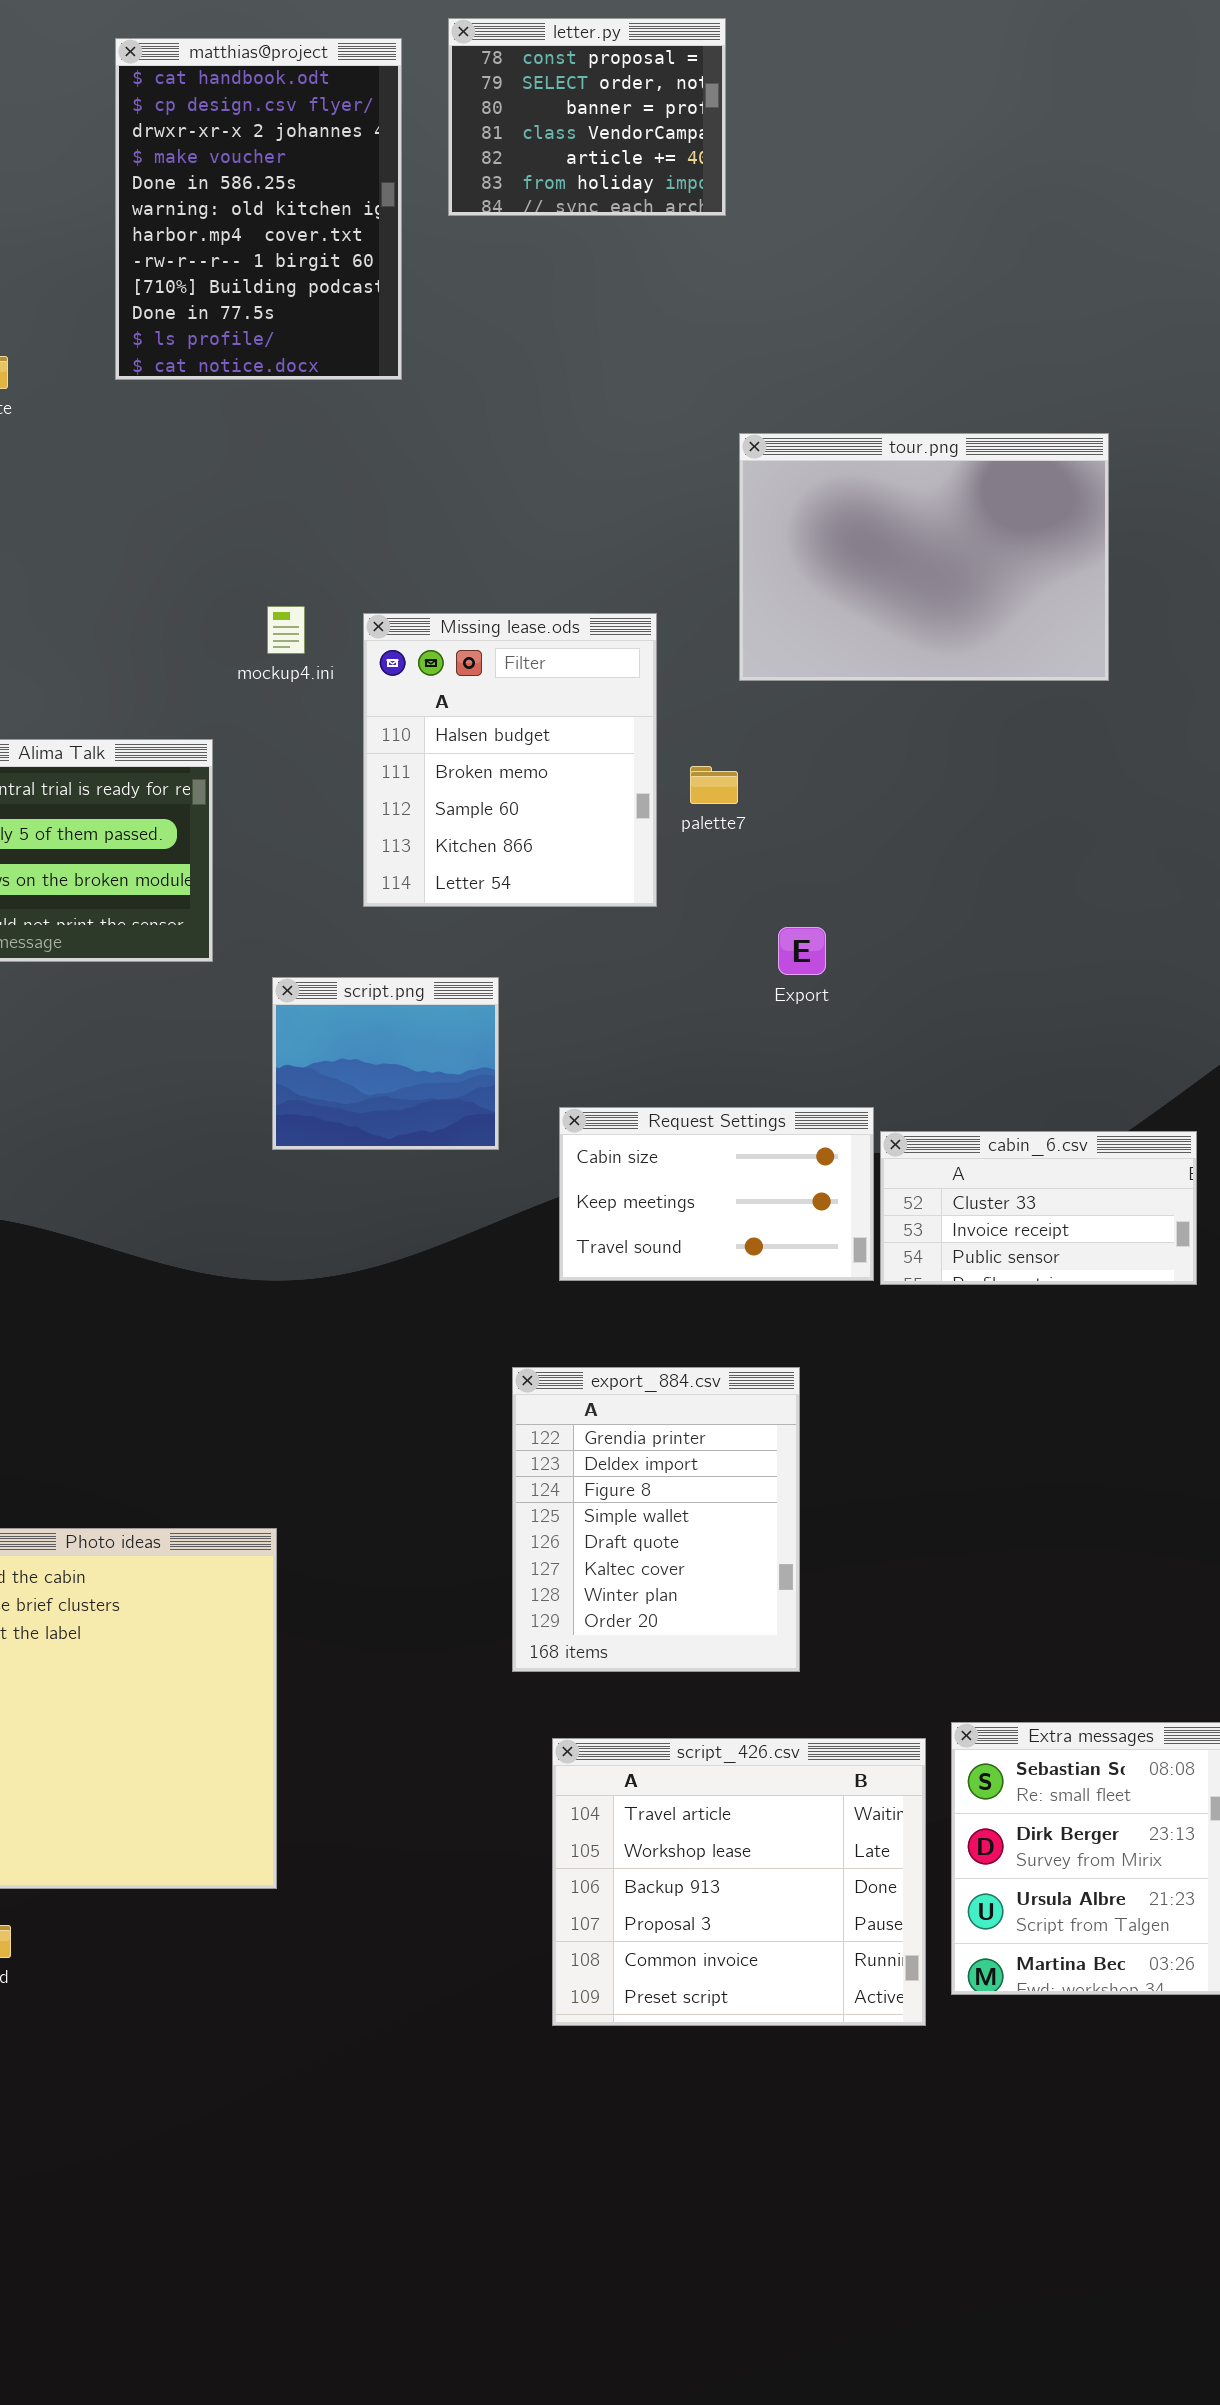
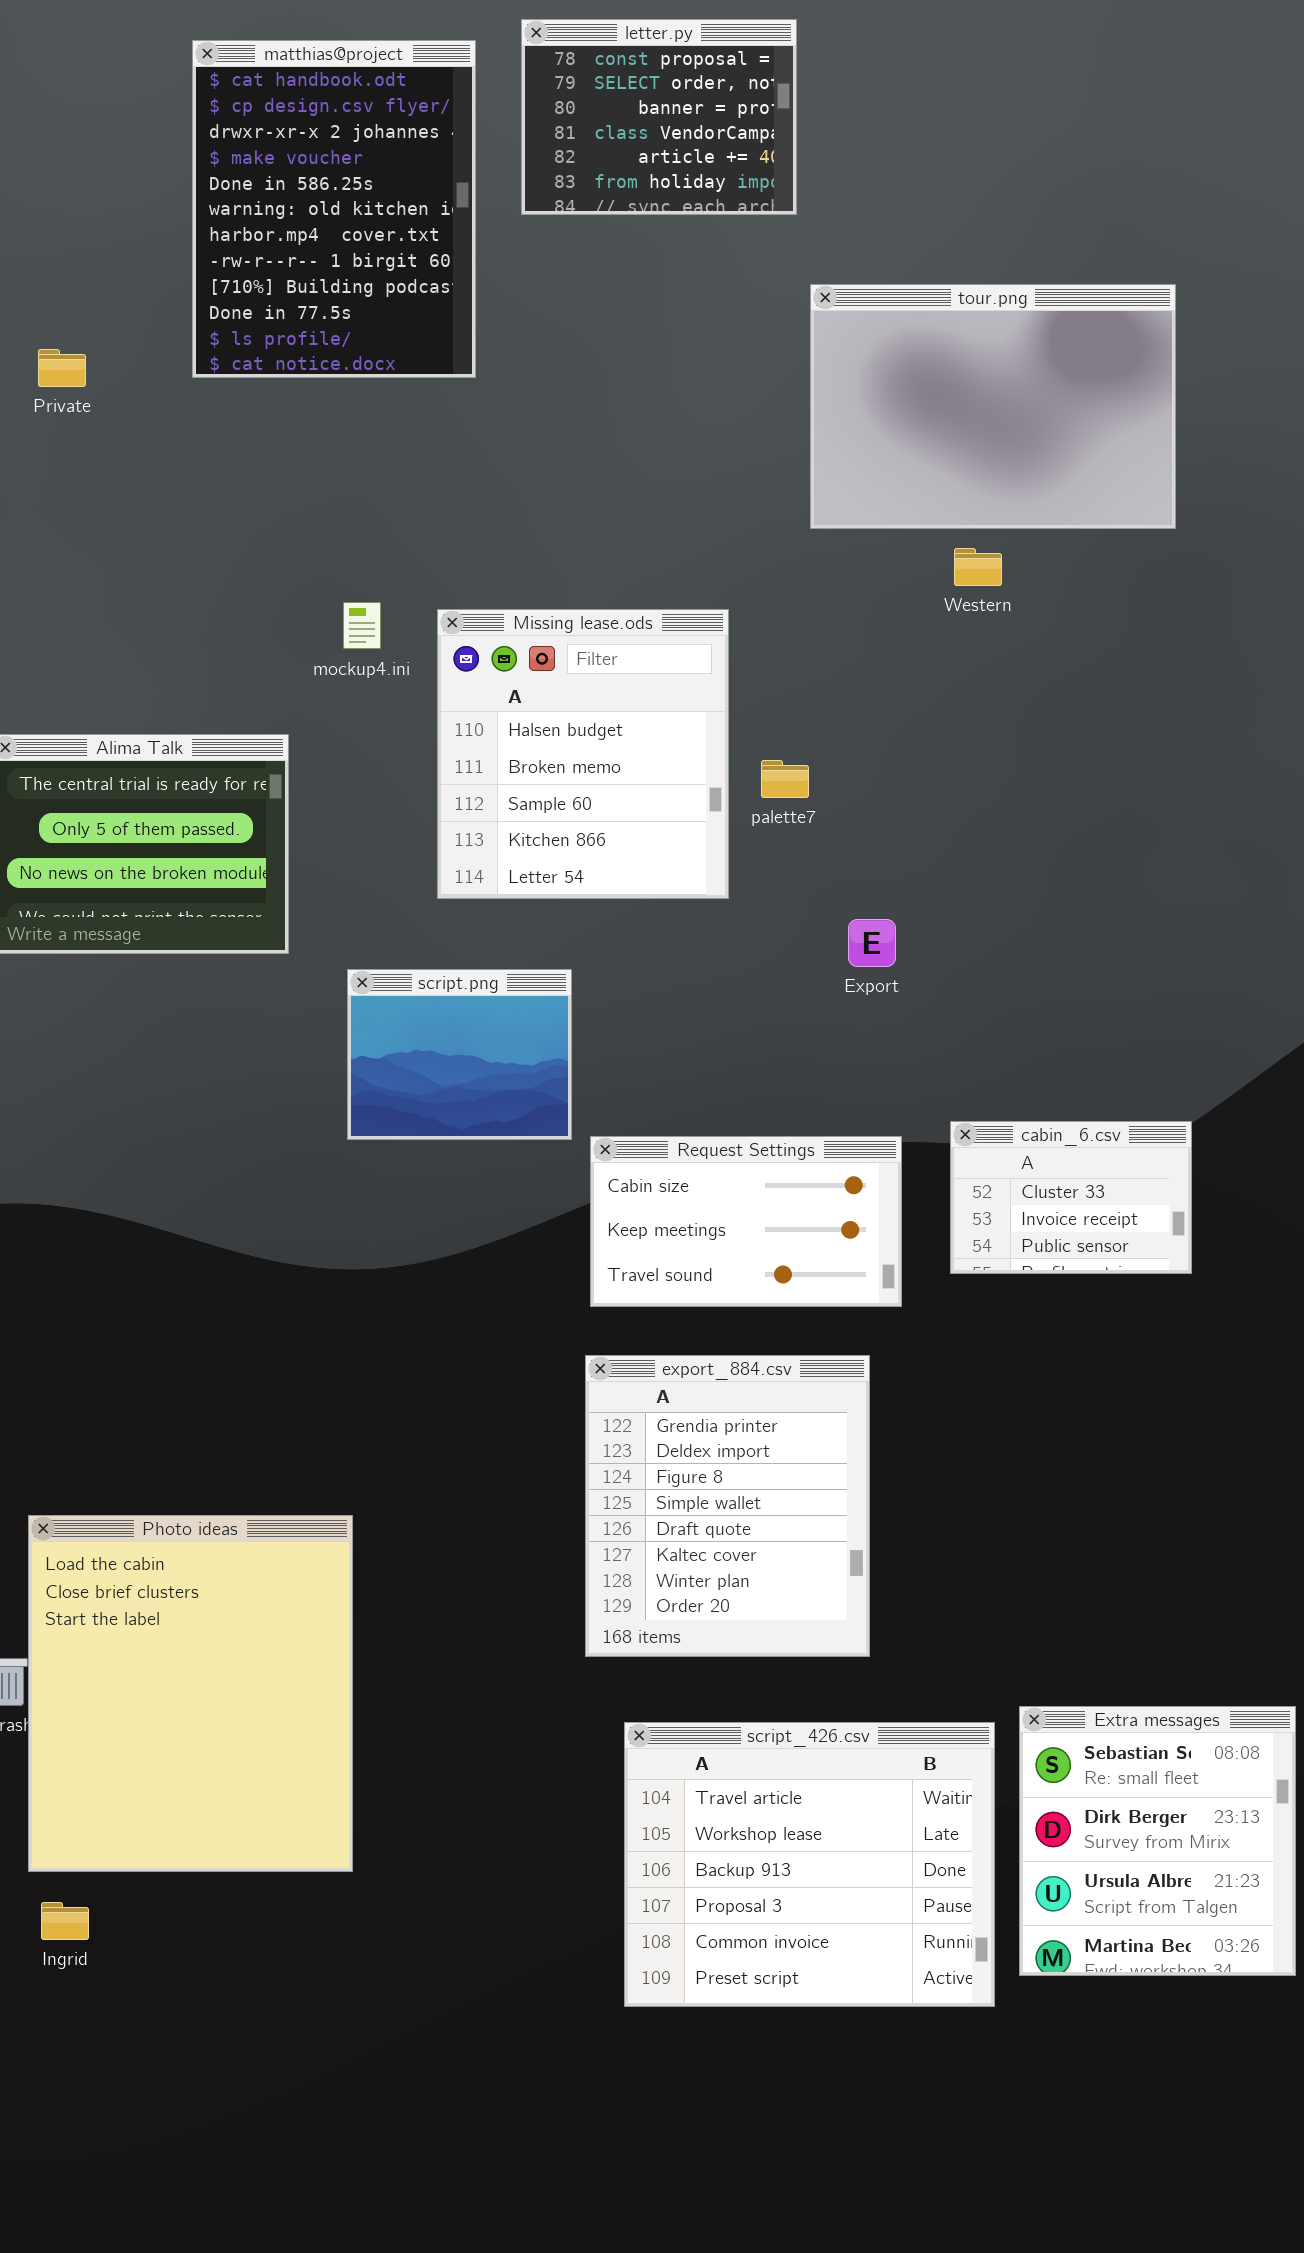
tour.png: [739,433,1109,681] -> [810,284,1176,529], moved
Request Settings: [559,1107,874,1281] -> [590,1136,902,1307], moved
cabin_6.csv: [880,1131,1197,1285] -> [950,1121,1192,1274], resized

